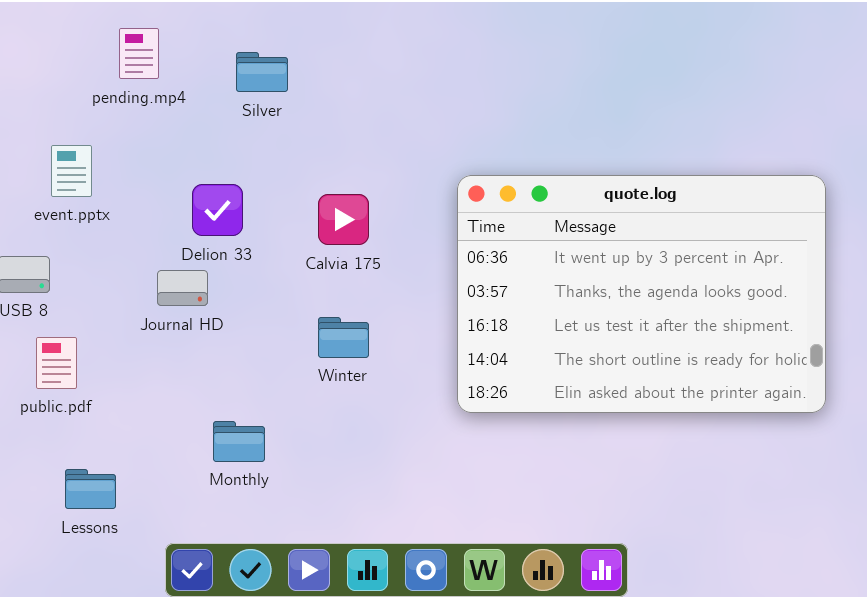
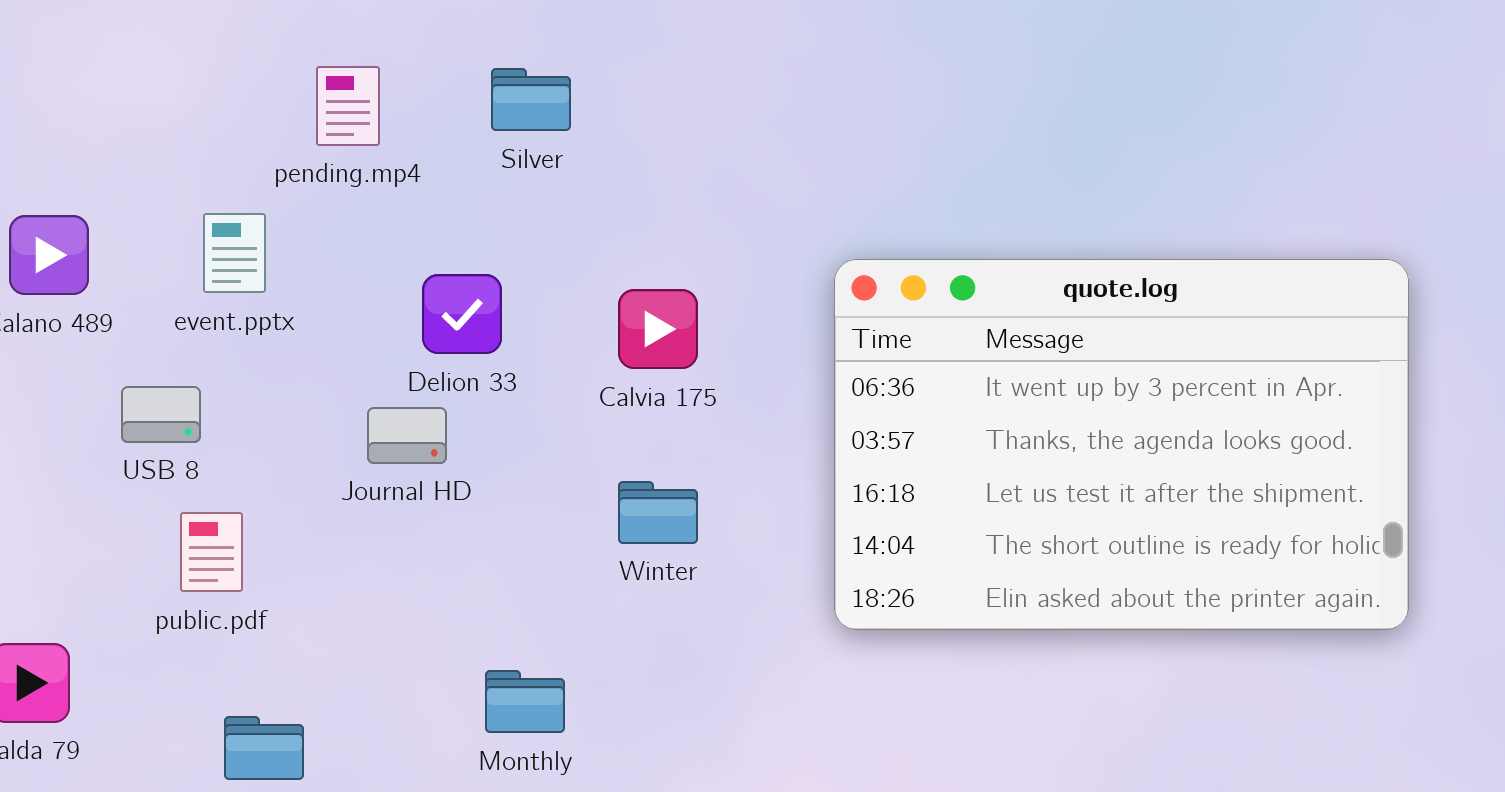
pending.mp4: [119,28,159,79] -> [316,66,380,146], moved
Monthly: [213,421,265,462] -> [485,670,565,733], moved

